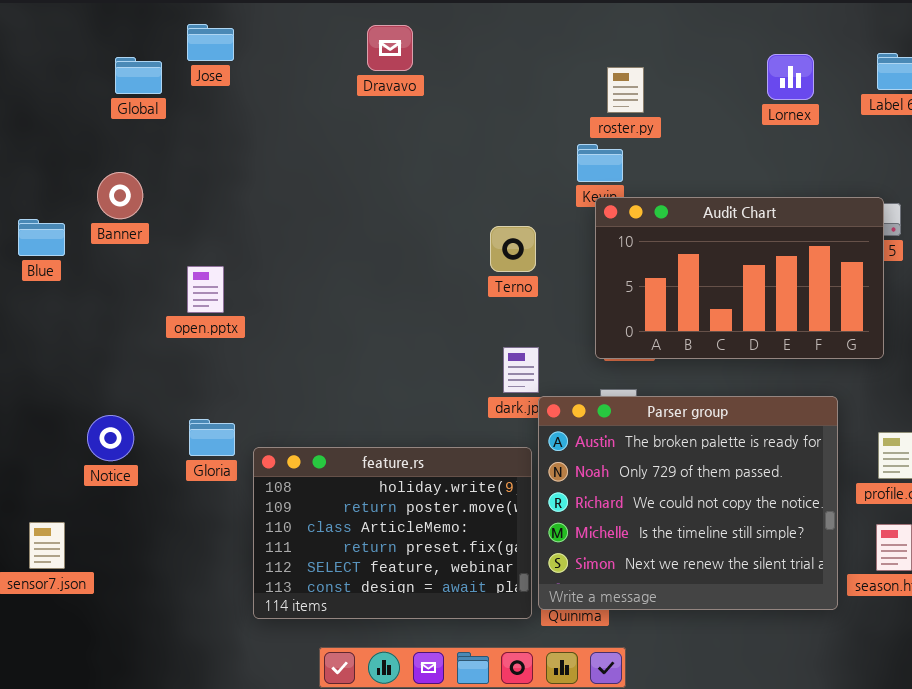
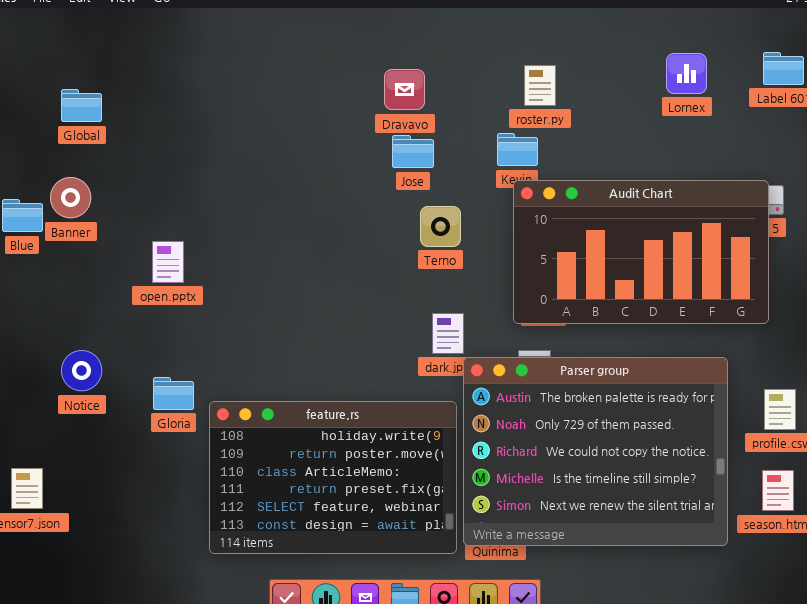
Jose: [187,24,234,61] -> [392,135,434,168], moved
Dravavo: [367,25,413,71] -> [384,69,425,110], moved
Global: [115,57,162,94] -> [61,89,102,122], moved
Banner: [97,172,143,219] -> [50,177,91,218], moved
Notice: [87,415,134,461] -> [61,350,102,391], moved

